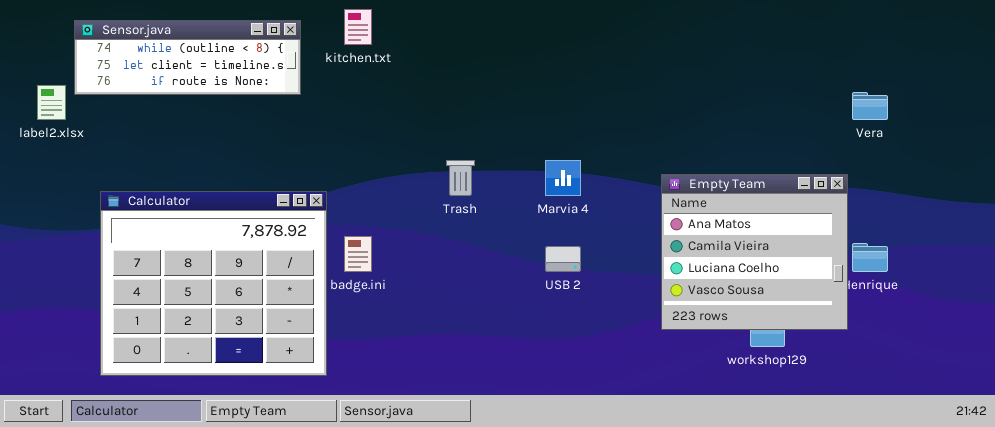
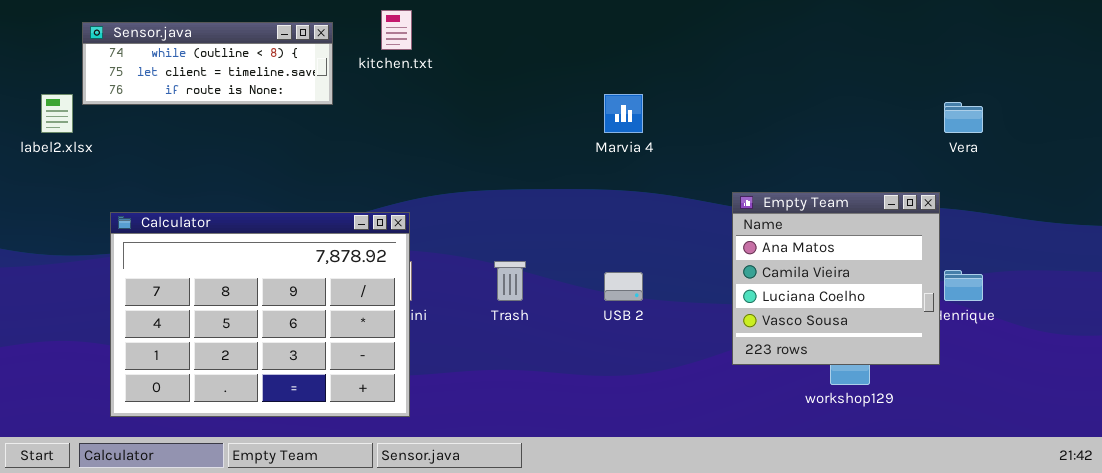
Trash: [446,160,475,196] -> [494,261,526,301], moved
Marvia 4: [545,160,581,196] -> [604,94,643,133], moved
Calculator: [100,191,327,376] -> [110,212,410,417], resized

